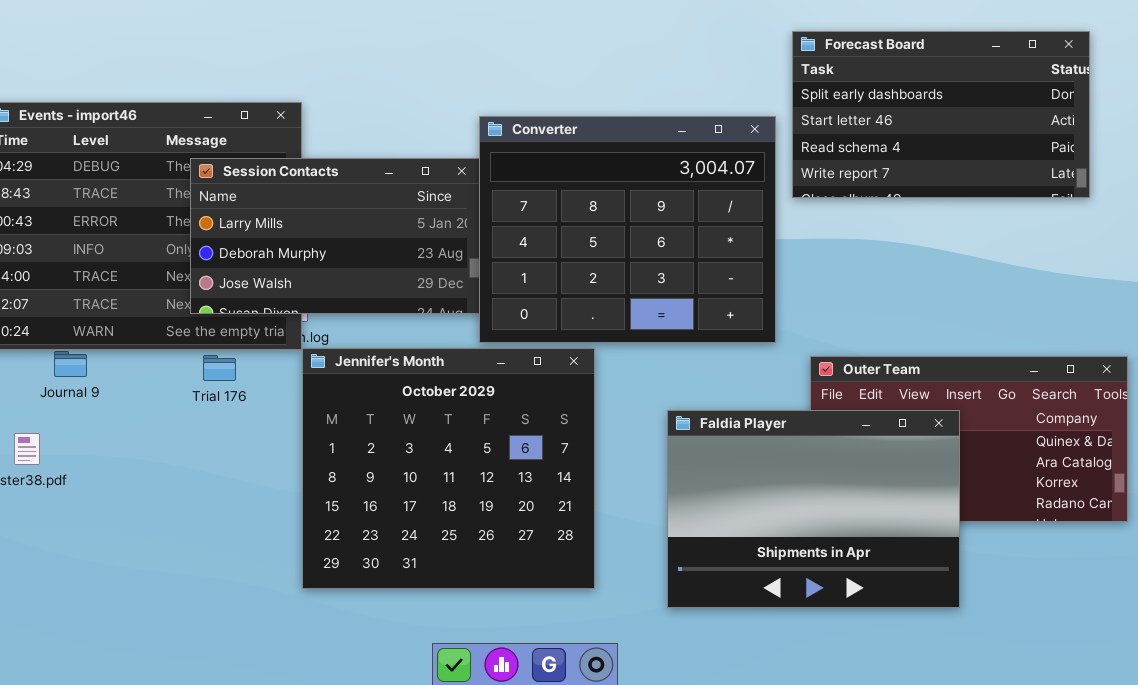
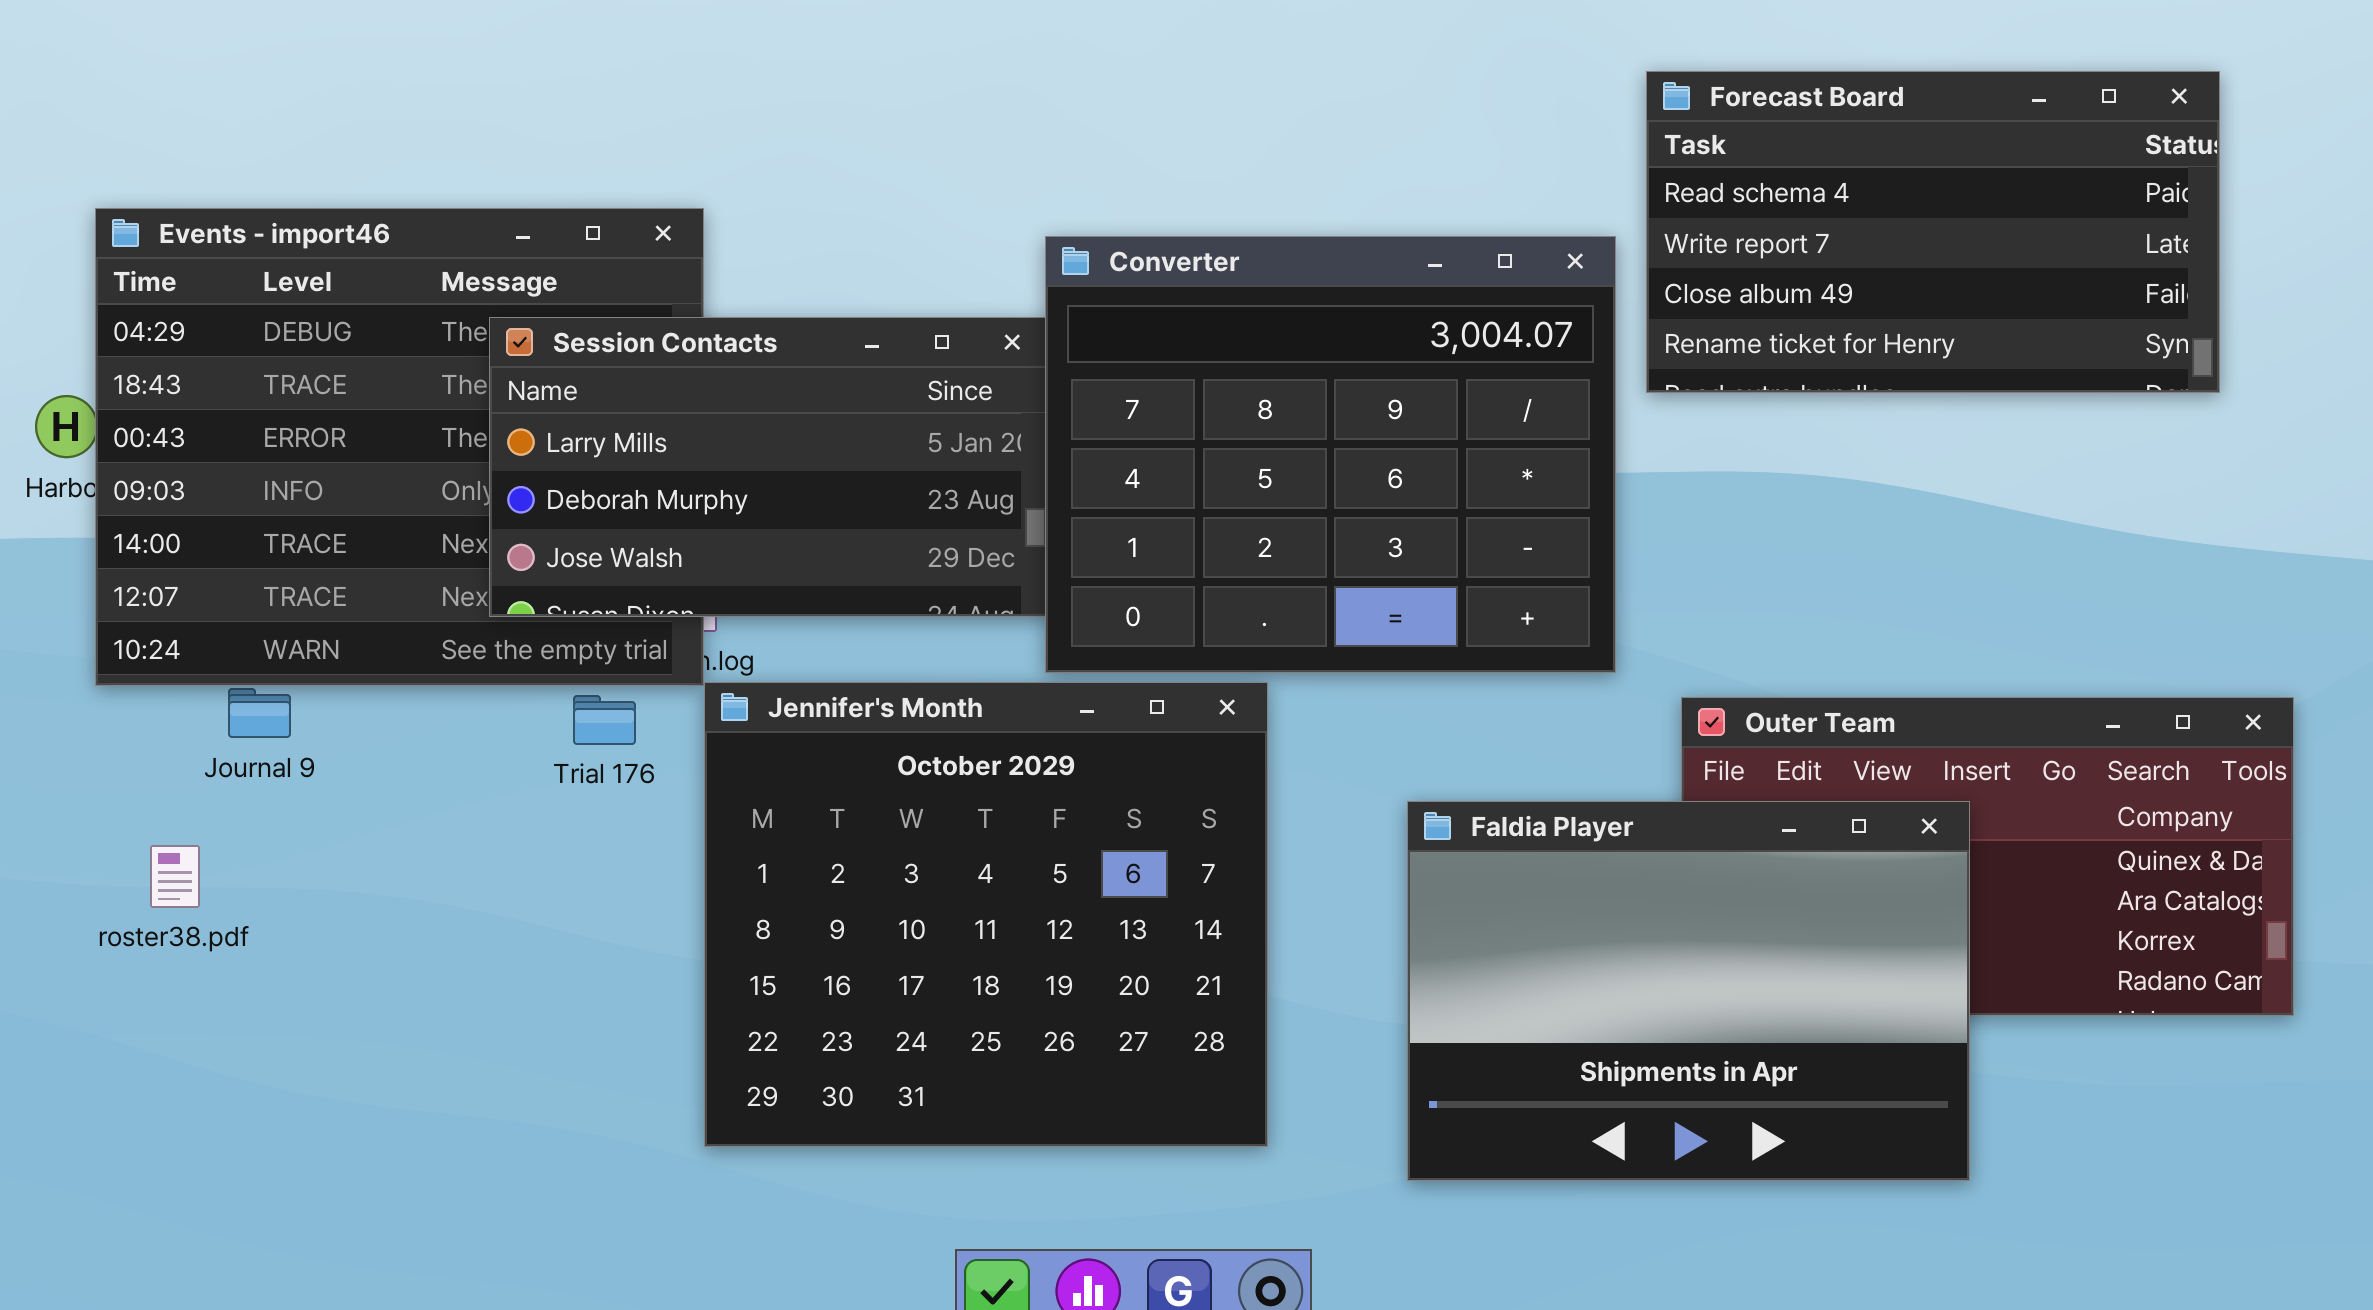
Forecast Board: [792,31,1090,198] -> [1646,71,2220,393], scrolled down 2 rows
Trial 176: [203,355,236,381] -> [573,695,636,745], moved

